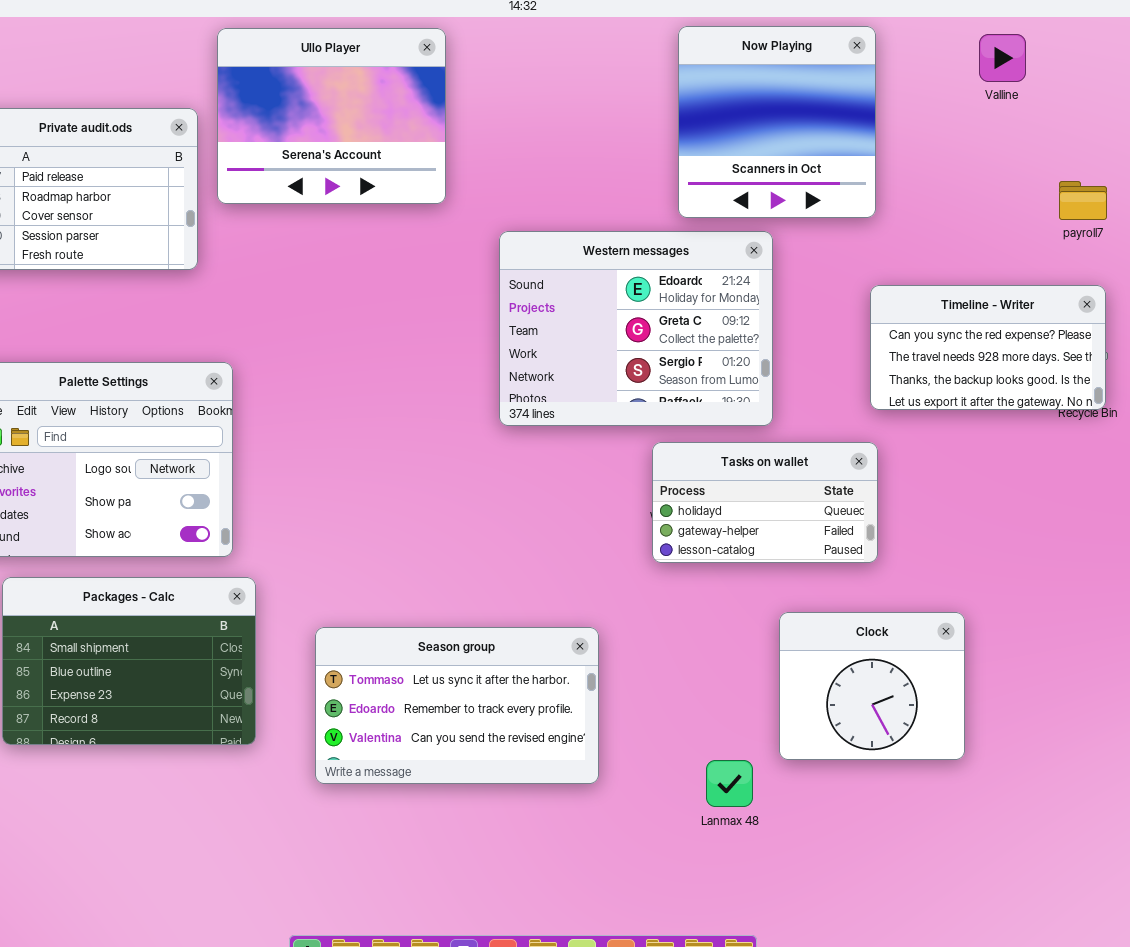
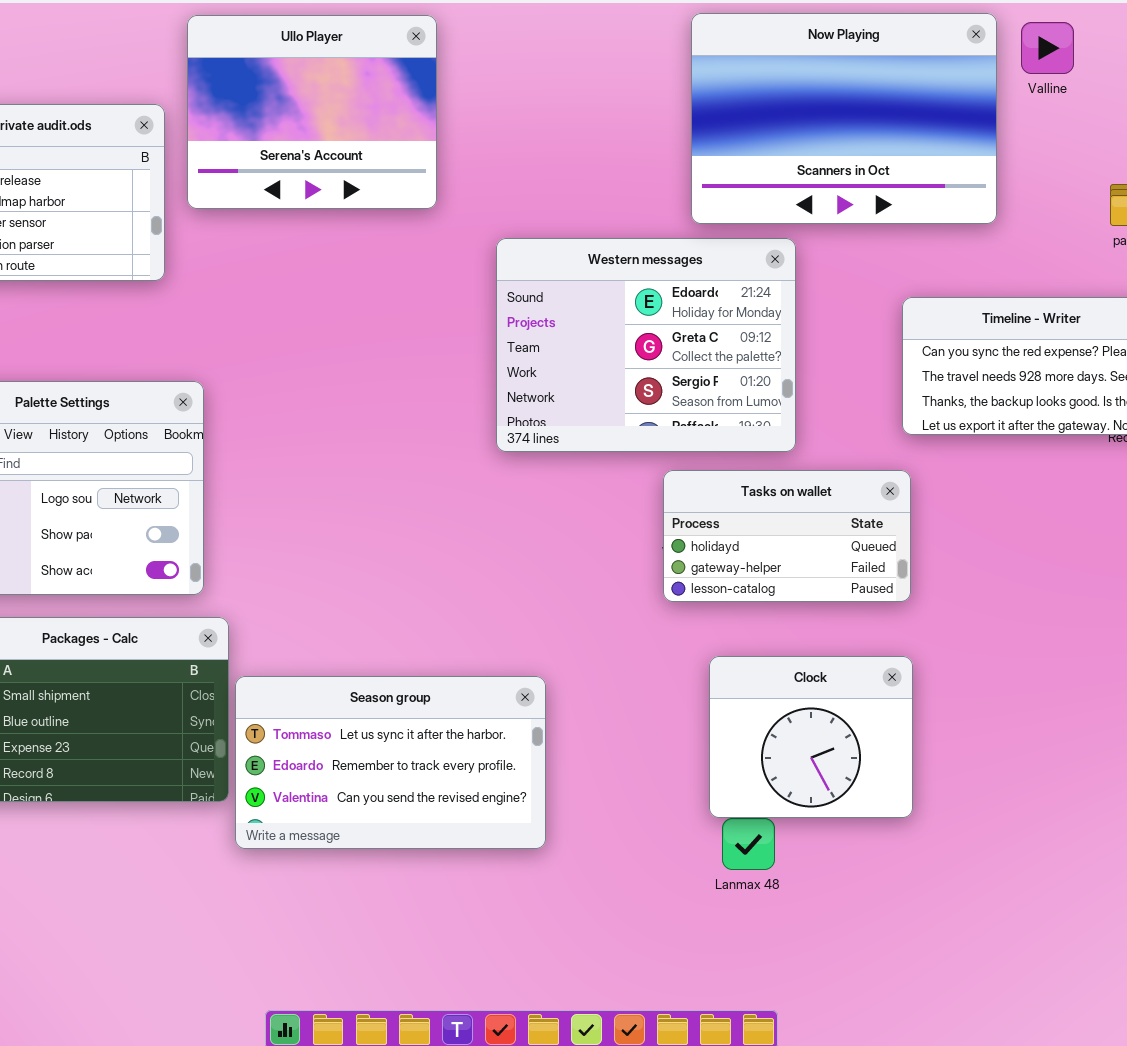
Now Playing: [678,26,876,218] -> [691,13,997,224], resized
Clock: [779,612,965,760] -> [709,656,913,818], moved
Season group: [315,627,599,784] -> [235,676,546,849], moved

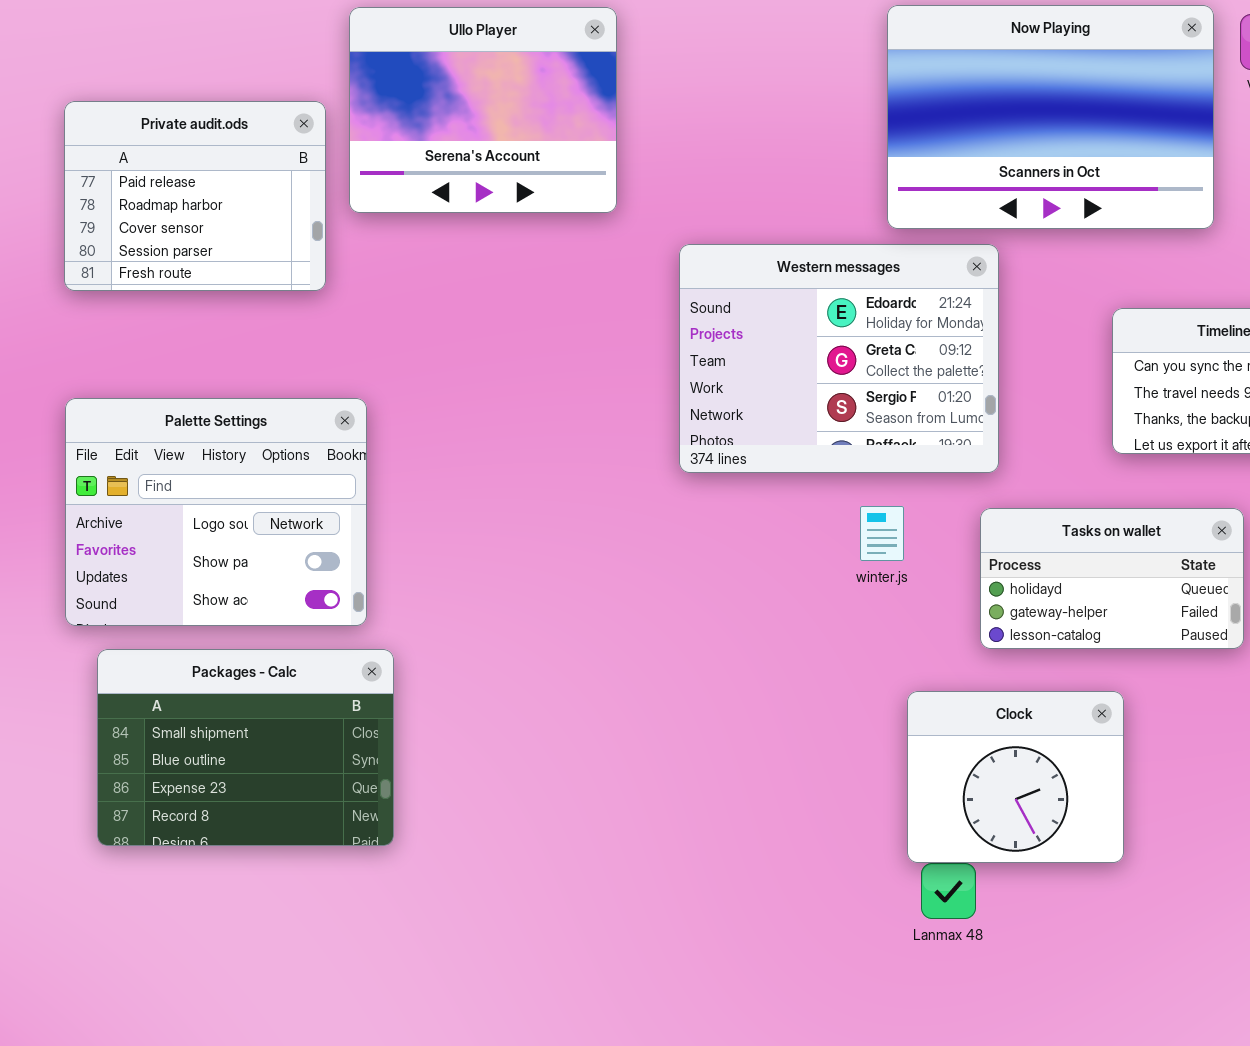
Tasks on wallet: [663,470,911,602] -> [980,508,1244,649], moved
Season group: [235,676,546,849] -> none, closed

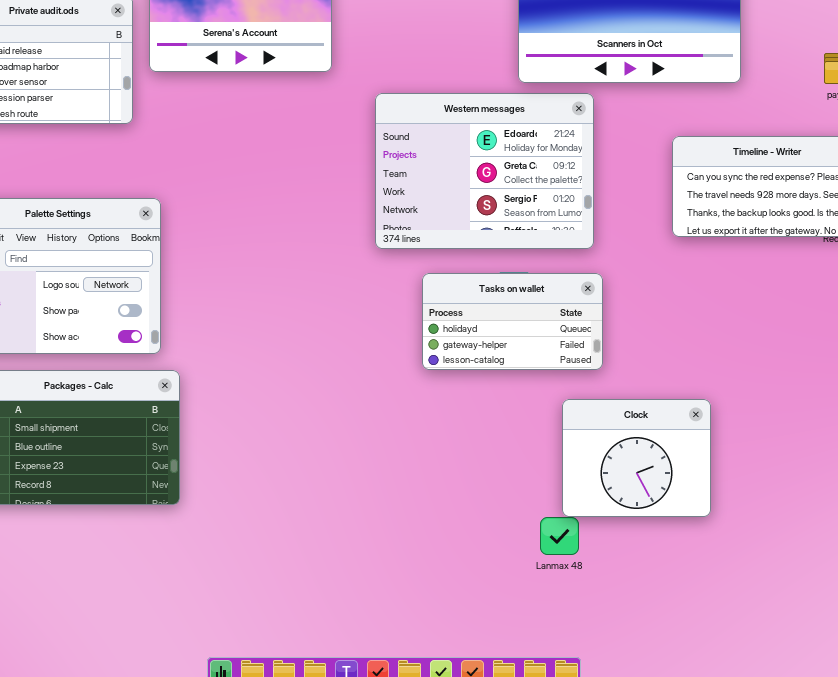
Tasks on wallet: [980,508,1244,649] -> [422,273,603,370], moved
Clock: [907,691,1124,863] -> [562,399,711,517], moved

